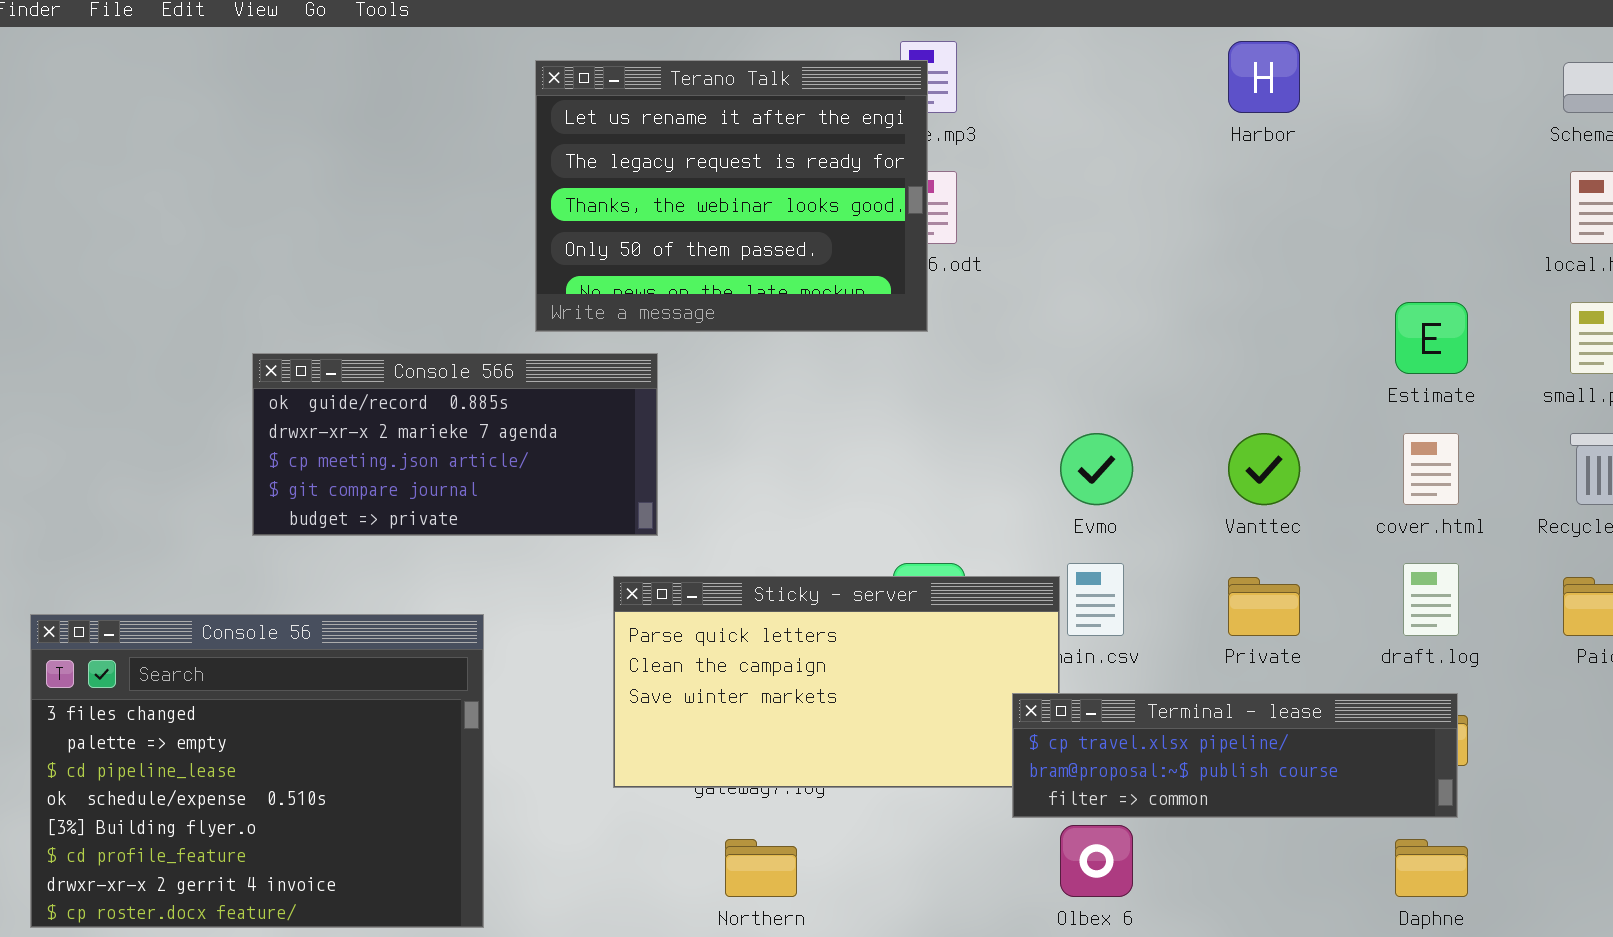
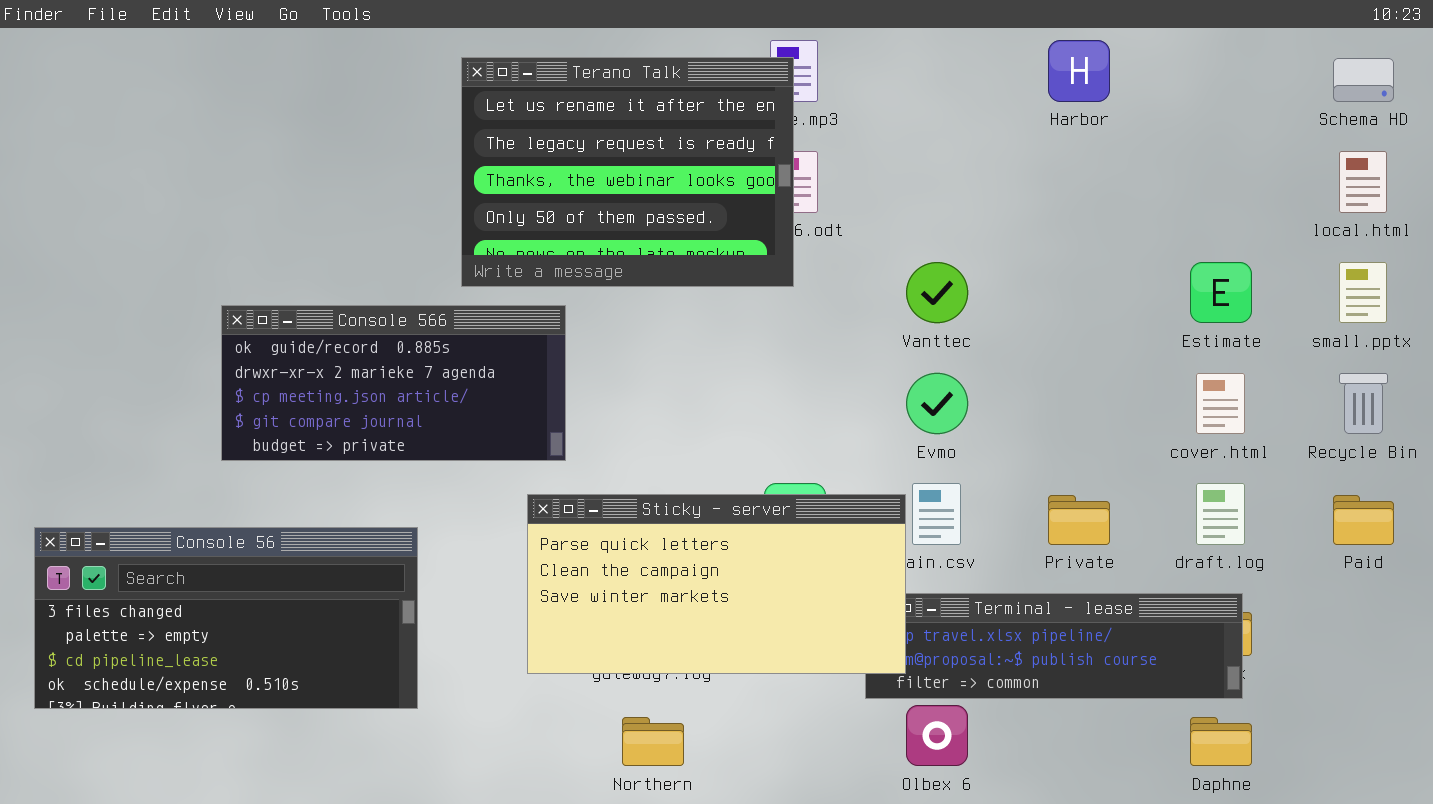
Vanttec: [1228,433,1300,505] -> [906,262,968,323], moved
Sticky - server: [613,576,1060,788] -> [527,494,906,674], raised
Console 56: [30,614,484,928] -> [34,527,418,709], resized

